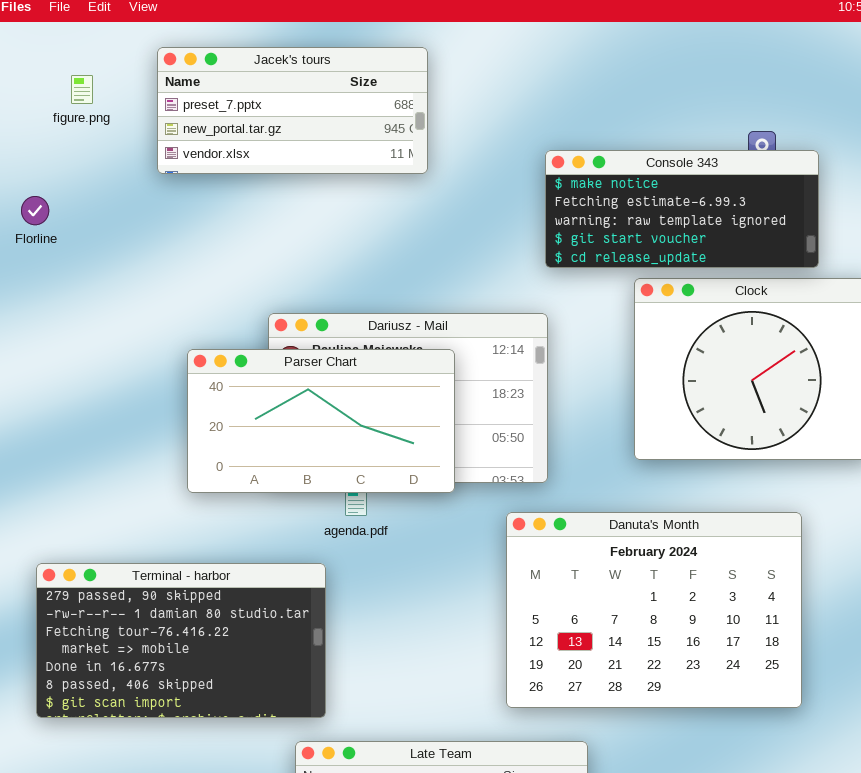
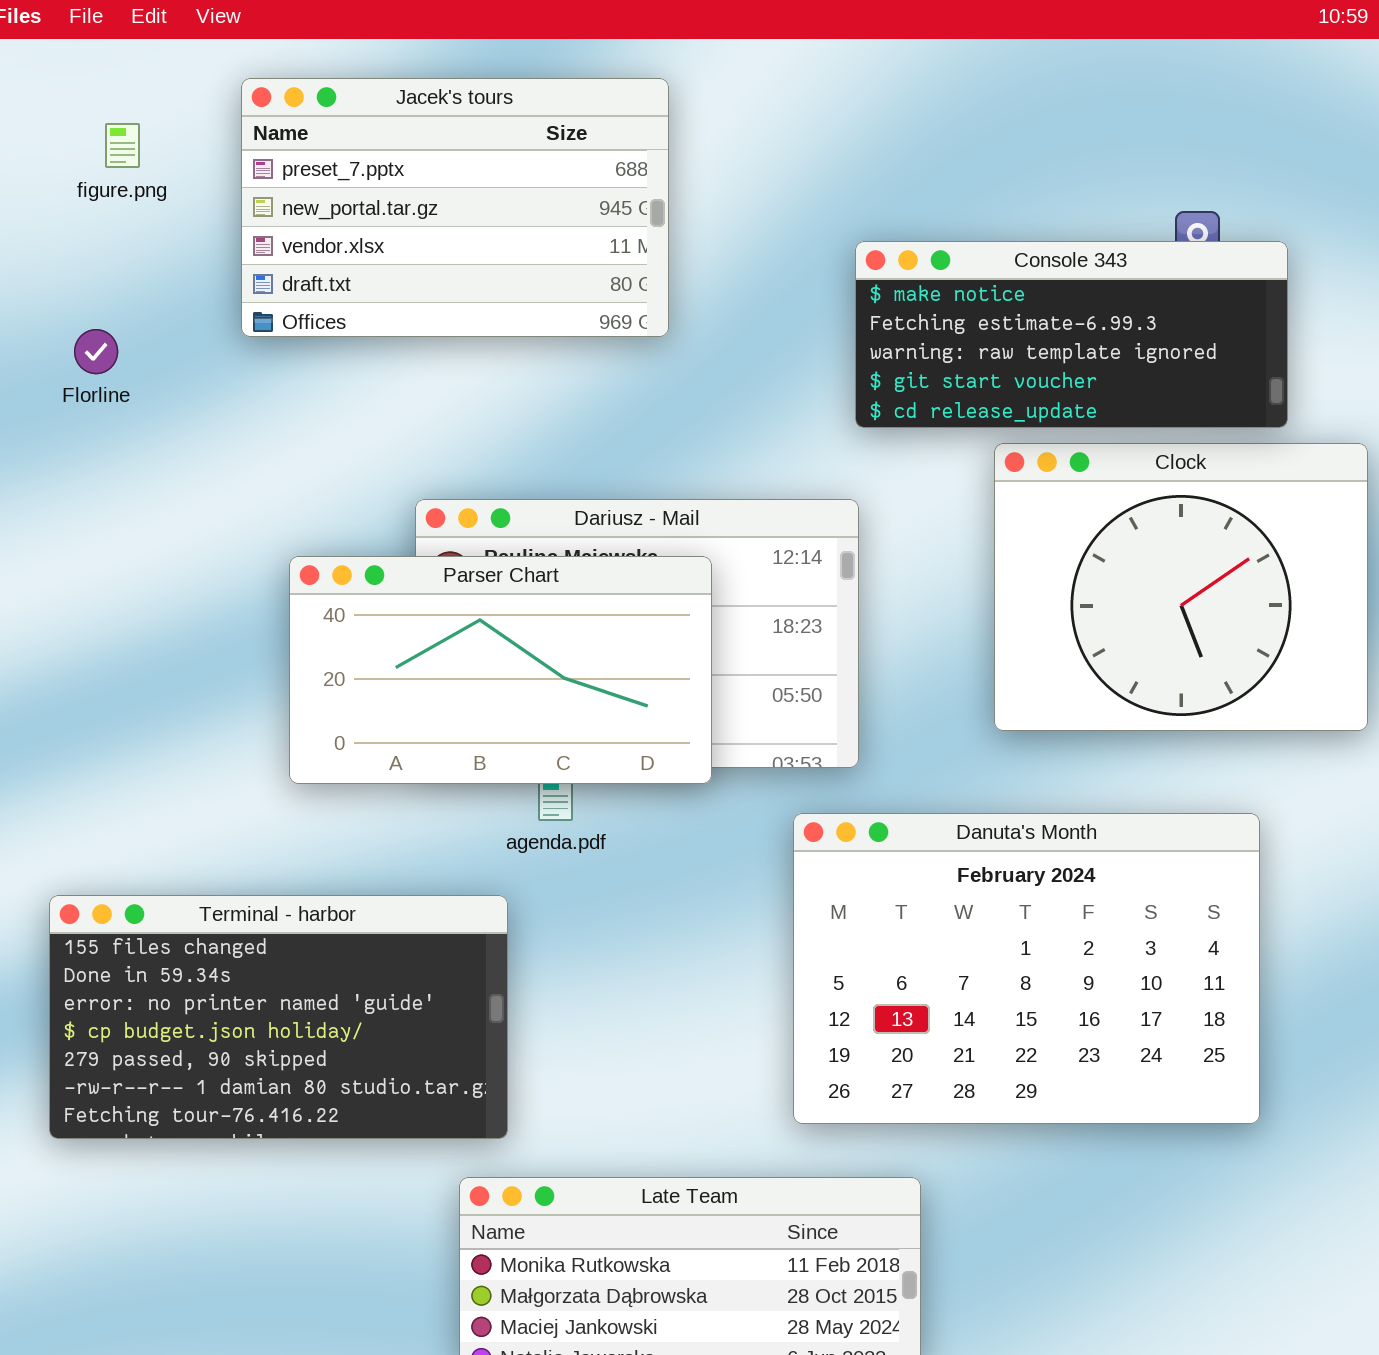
Jacek's tours: [157,47,428,174] -> [241,78,669,337], resized
Florline: [21,196,49,225] -> [74,329,118,374], moved
Terminal - harbor: [36,563,326,718] -> [49,895,508,1139], scrolled up 4 rows

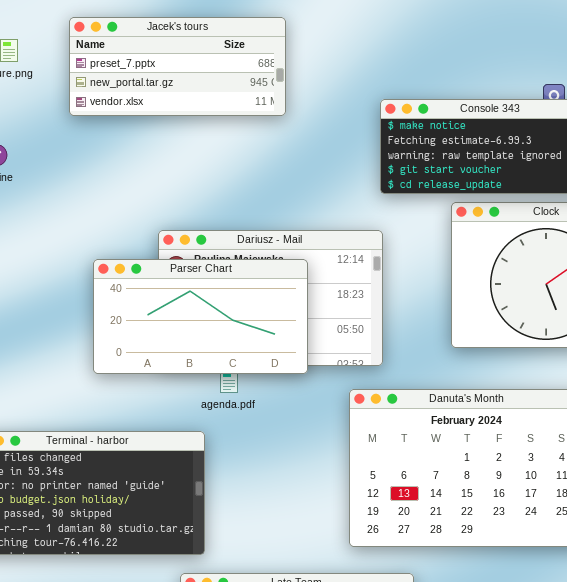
Jacek's tours: [241,78,669,337] -> [69,17,286,116], resized

